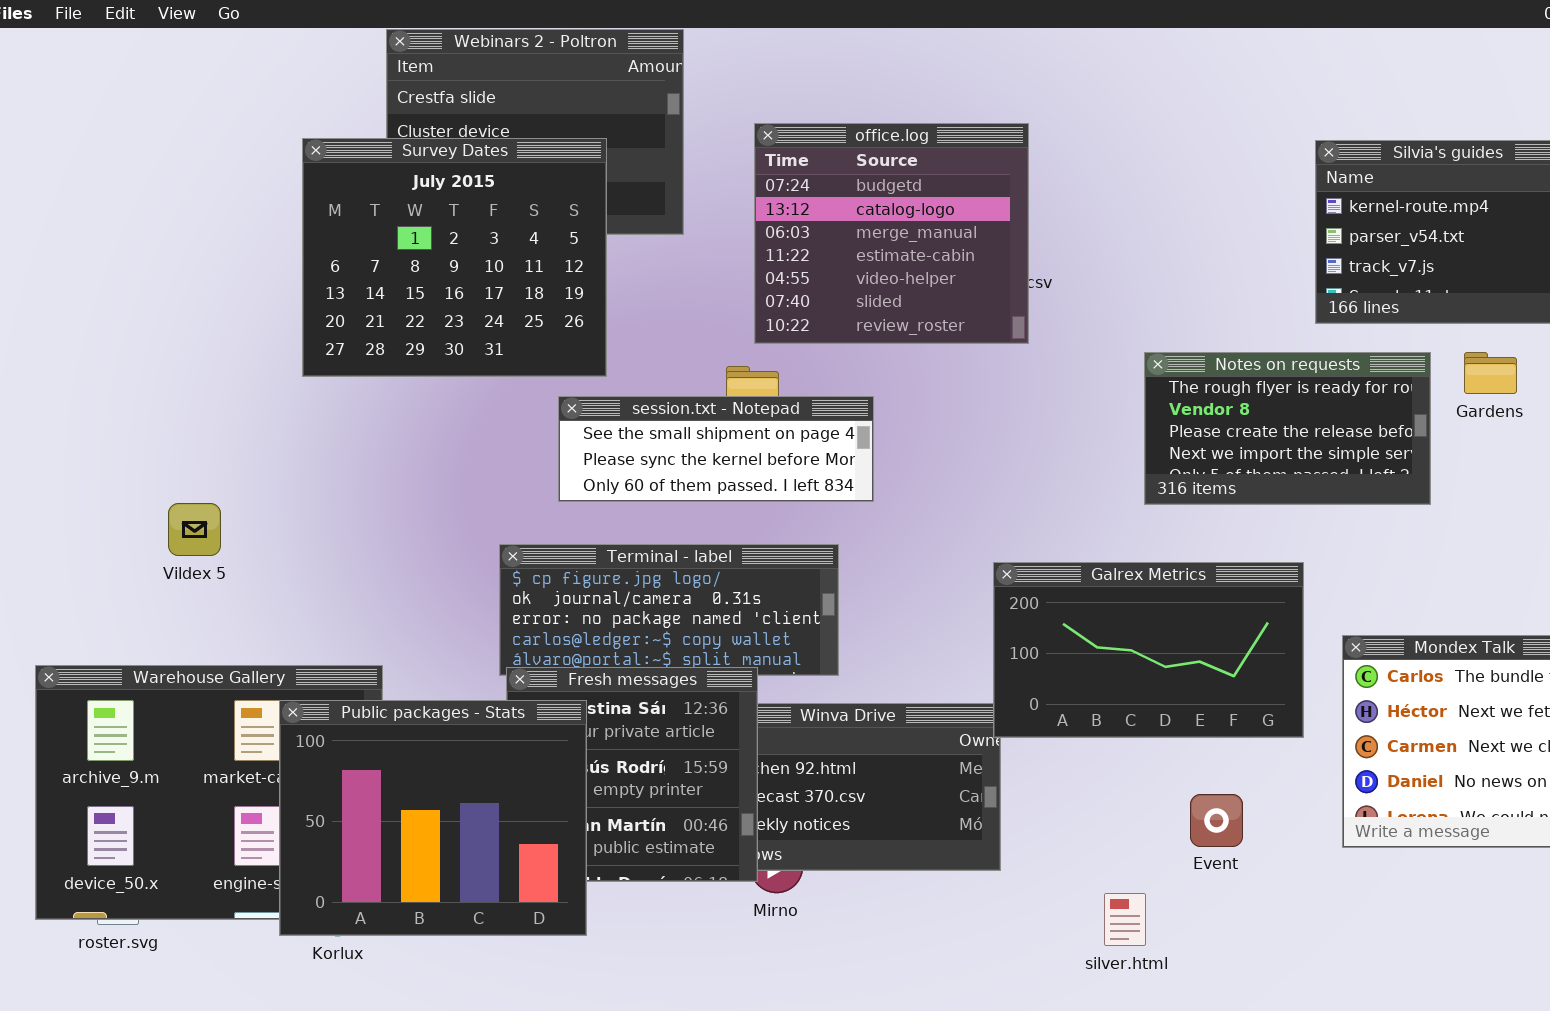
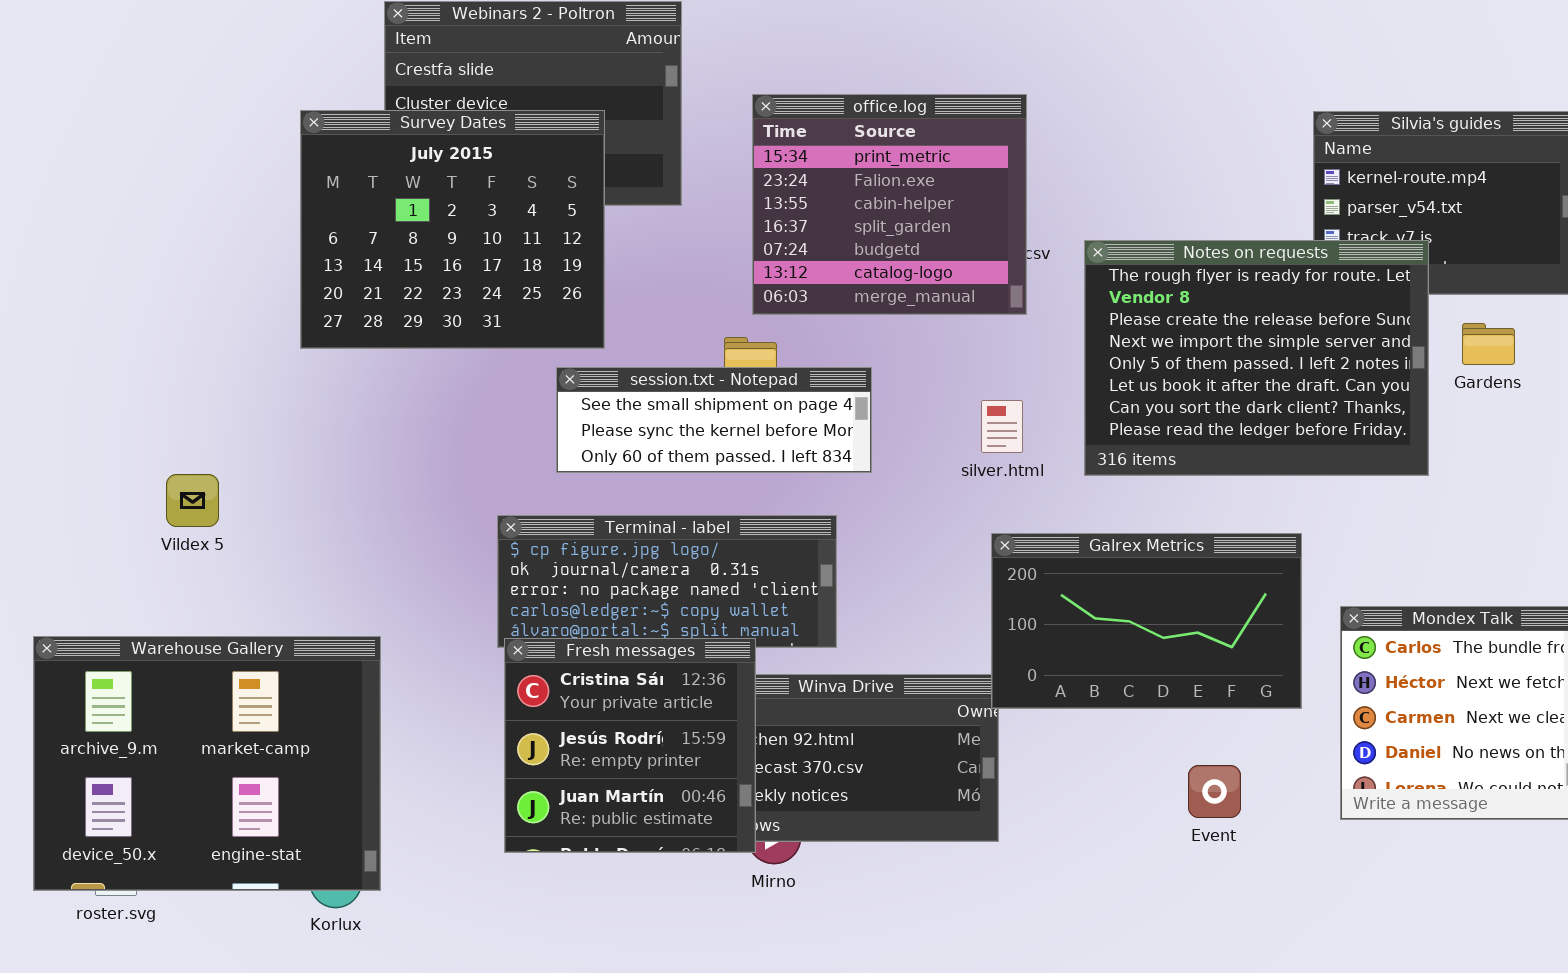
office.log: [754,123,1029,344] -> [752,94,1027,315], scrolled up 4 rows
Notes on requests: [1144,352,1431,505] -> [1084,240,1429,476], resized
Public packages - Stats: [279,700,587,936] -> none, closed
silver.html: [1104,893,1146,946] -> [981,400,1023,453], moved

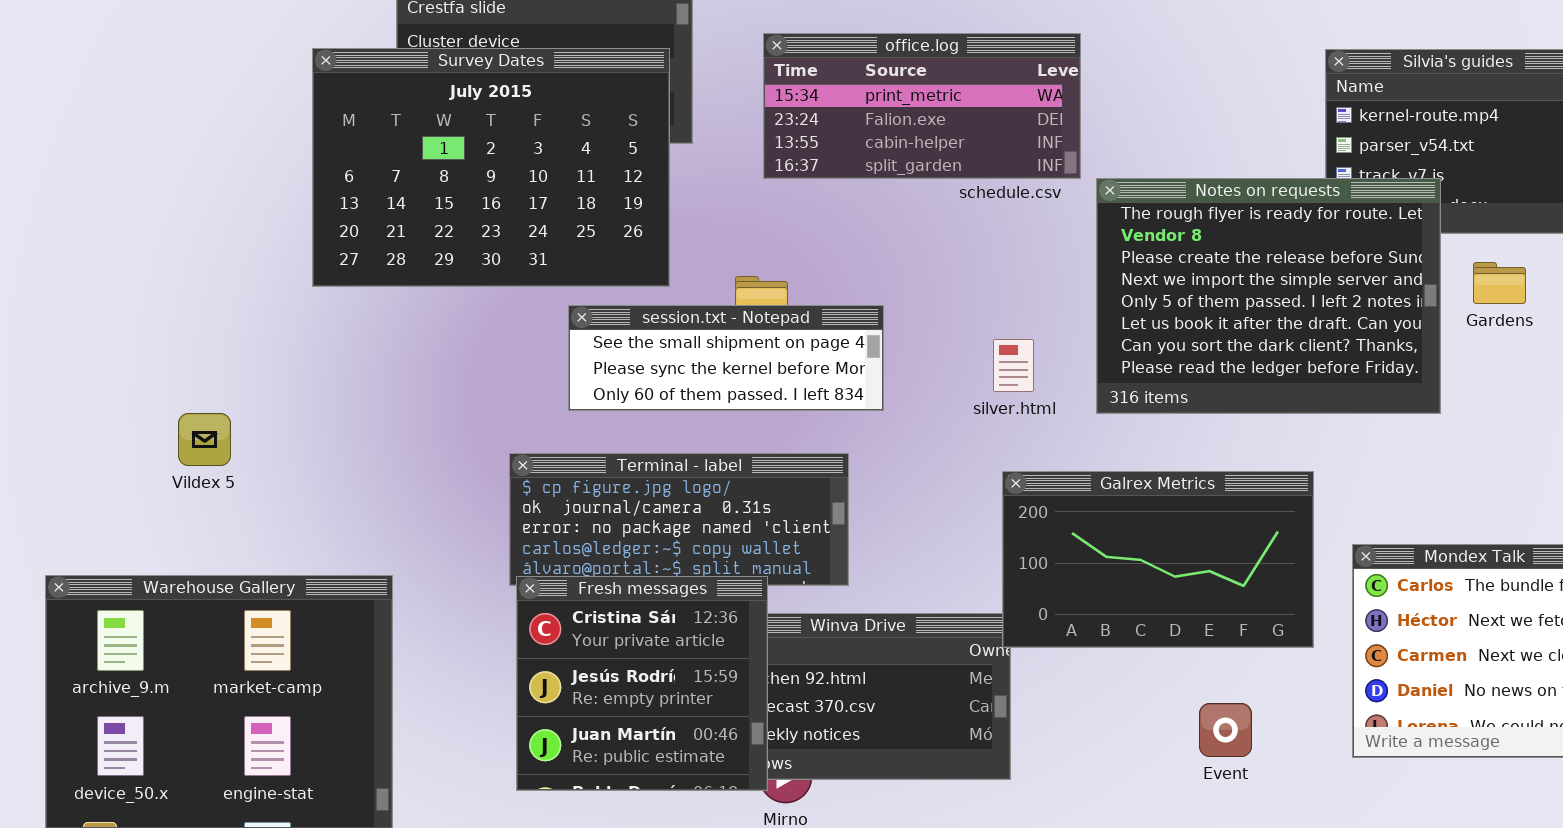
office.log: [752,94,1027,315] -> [763,33,1081,179], resized
Survey Dates: [300,110,605,349] -> [312,48,670,287], resized

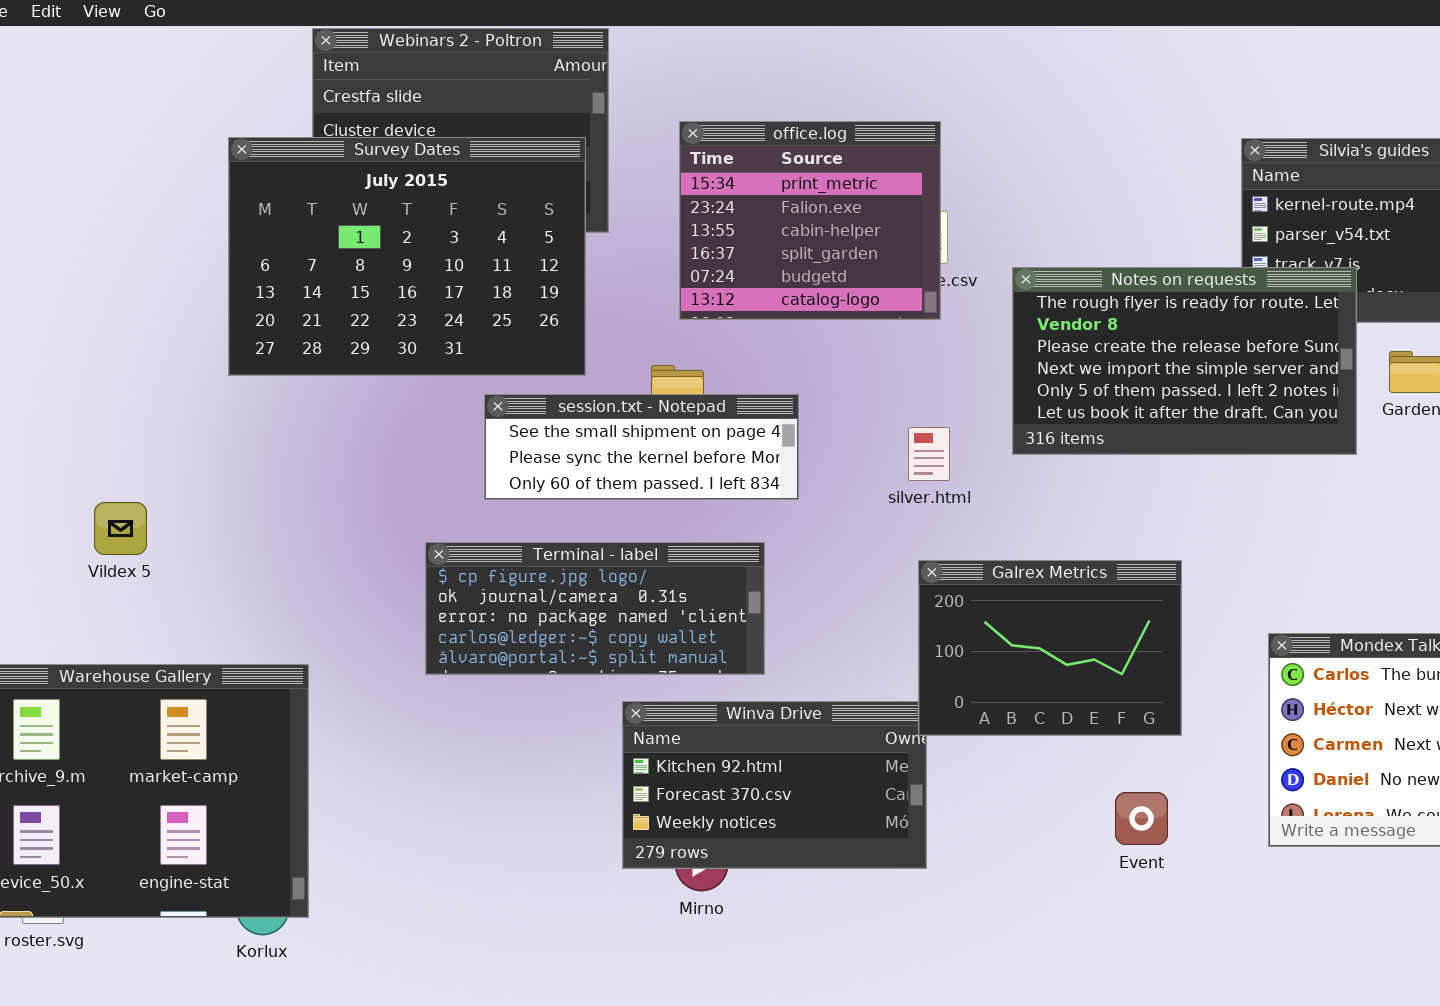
office.log: [763,33,1081,179] -> [679,121,941,320], resized
Notes on requests: [1096,178,1441,414] -> [1012,267,1357,455], resized
Galrex Metrics: [1002,471,1314,648] -> [918,560,1182,736], resized
Fresh messages: [516,576,768,791] -> none, closed

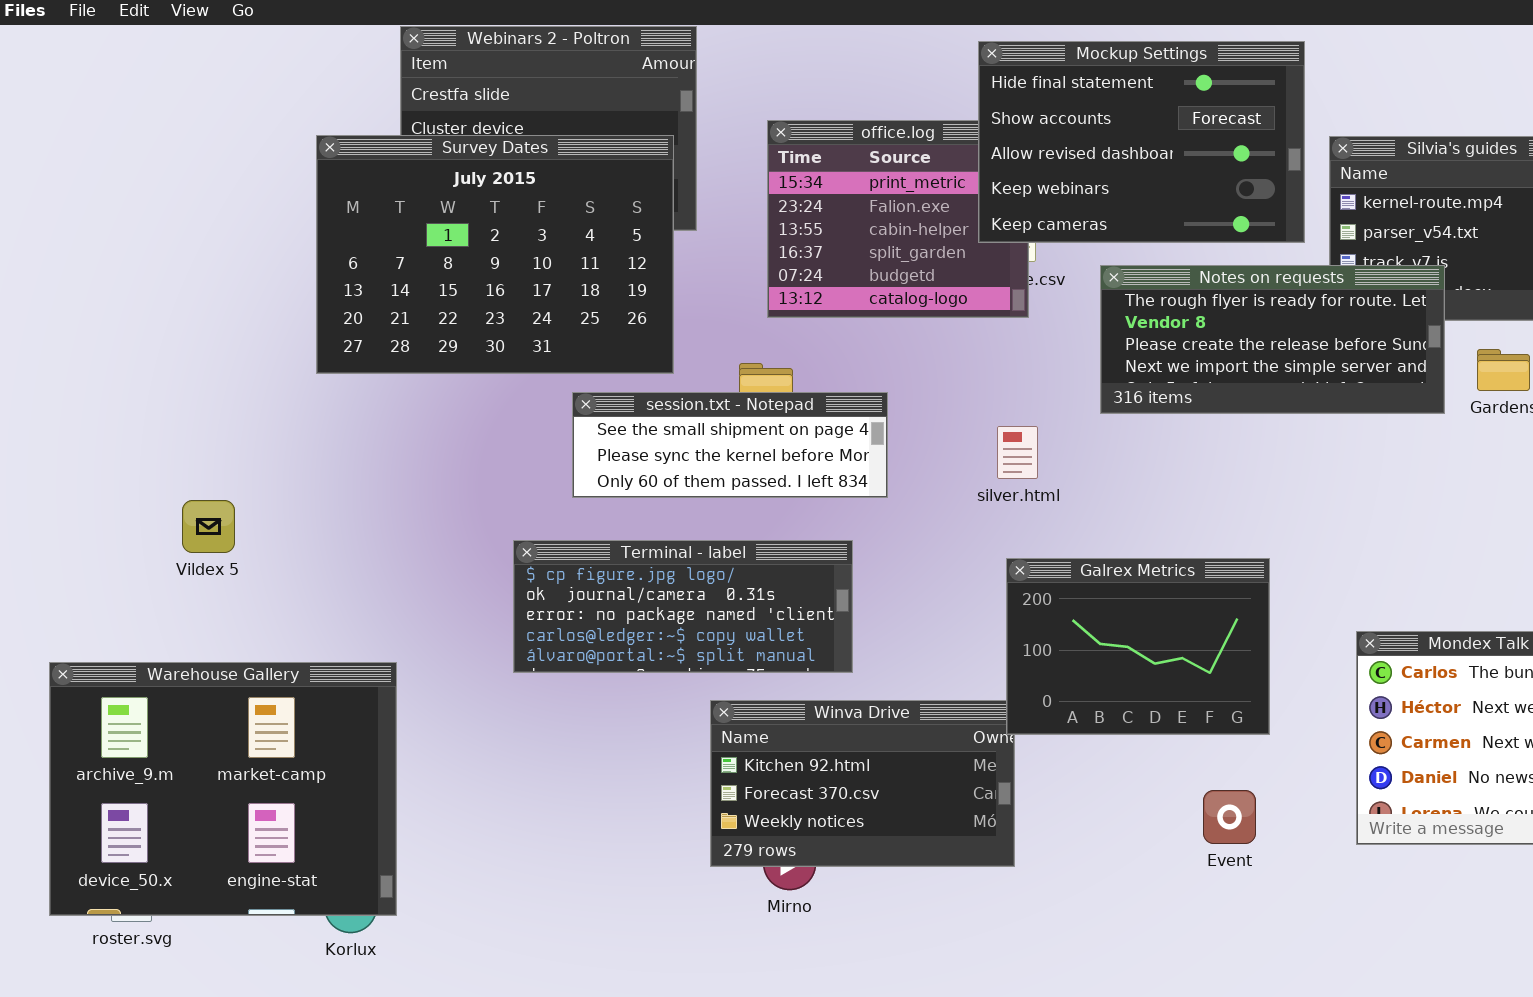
Mockup Settings: none -> [978,41,1305,243], opened
Notes on requests: [1012,267,1357,455] -> [1100,265,1445,414], resized

